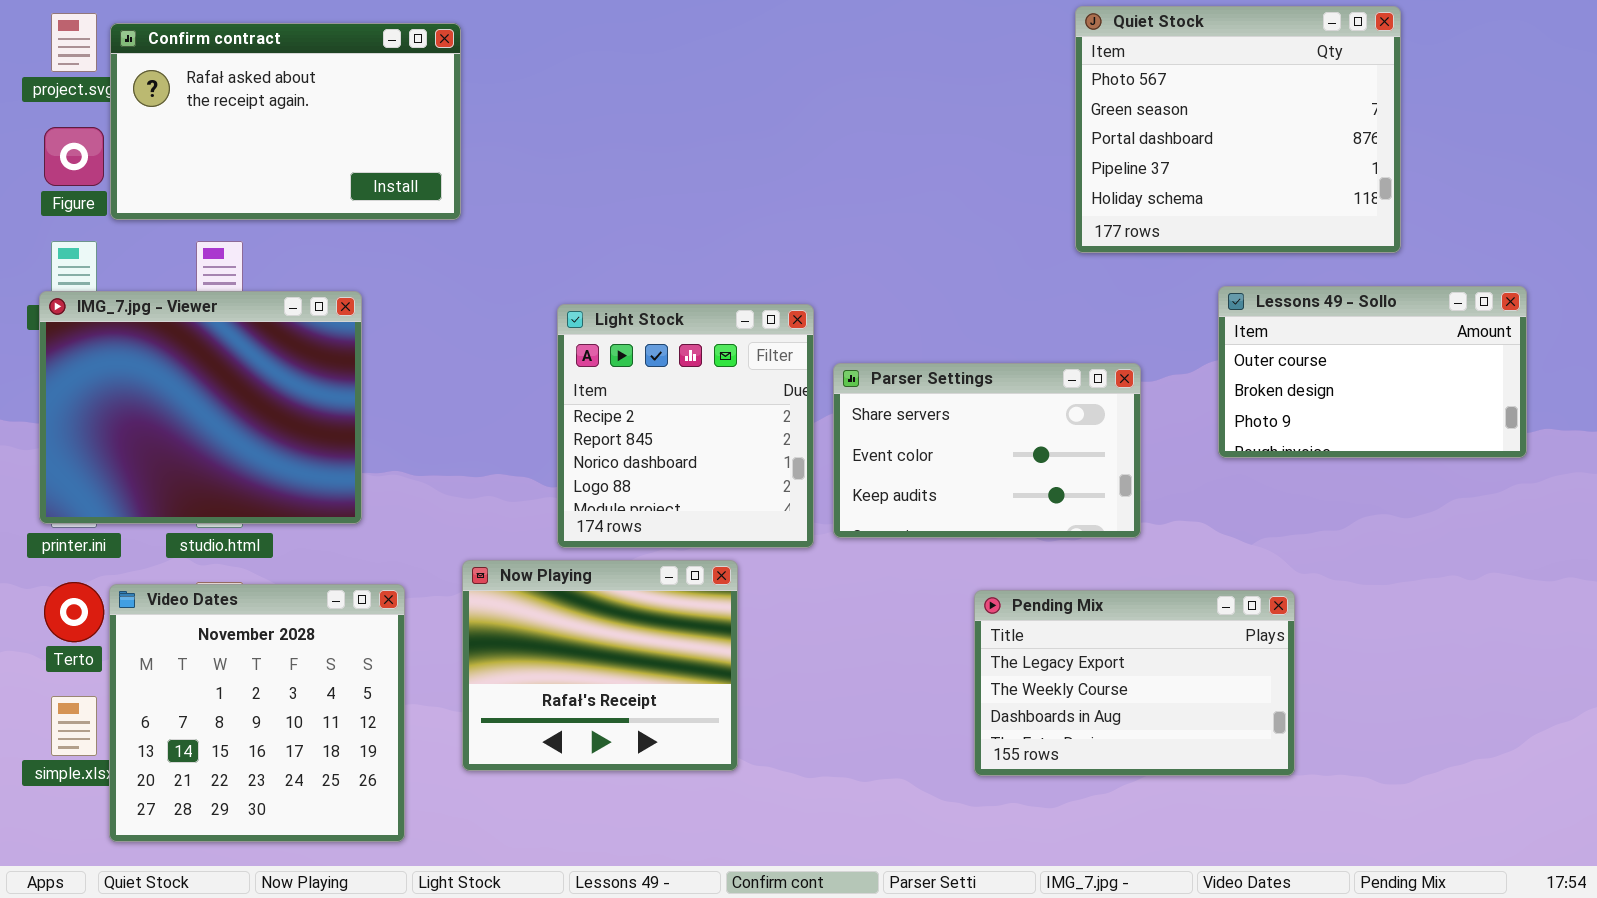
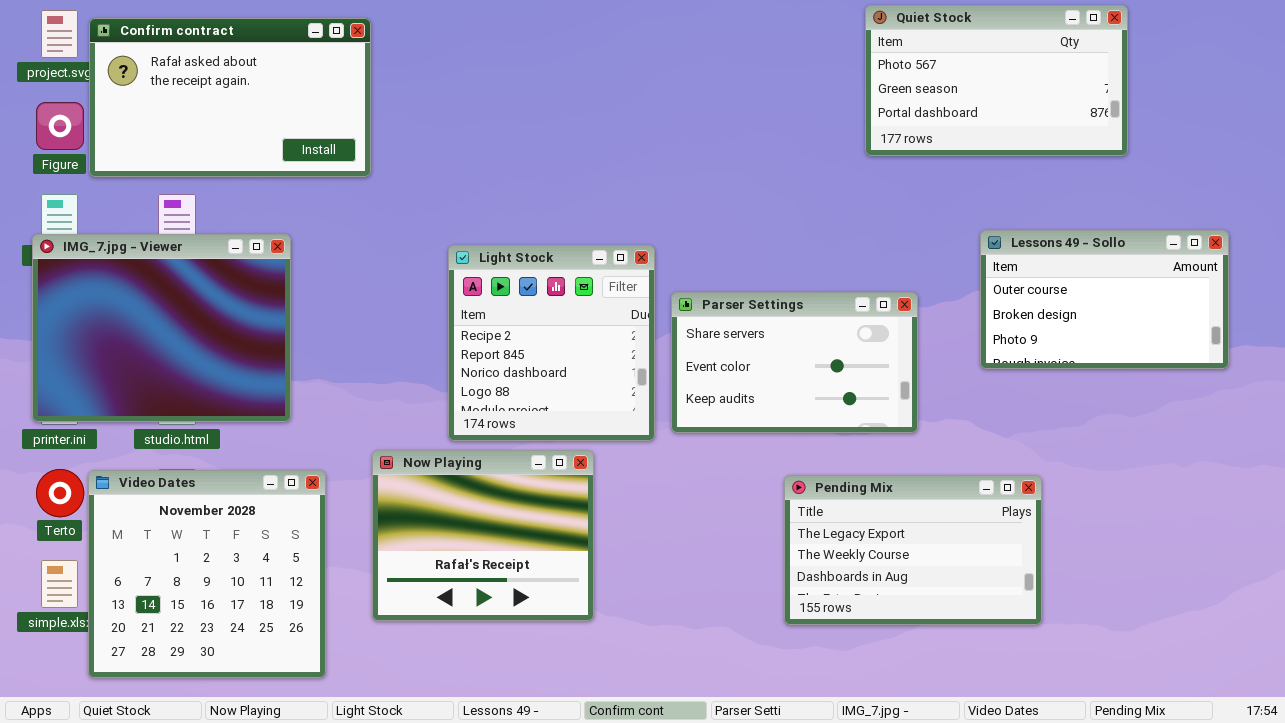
Quiet Stock: [1075,6,1401,253] -> [865,5,1128,156], resized

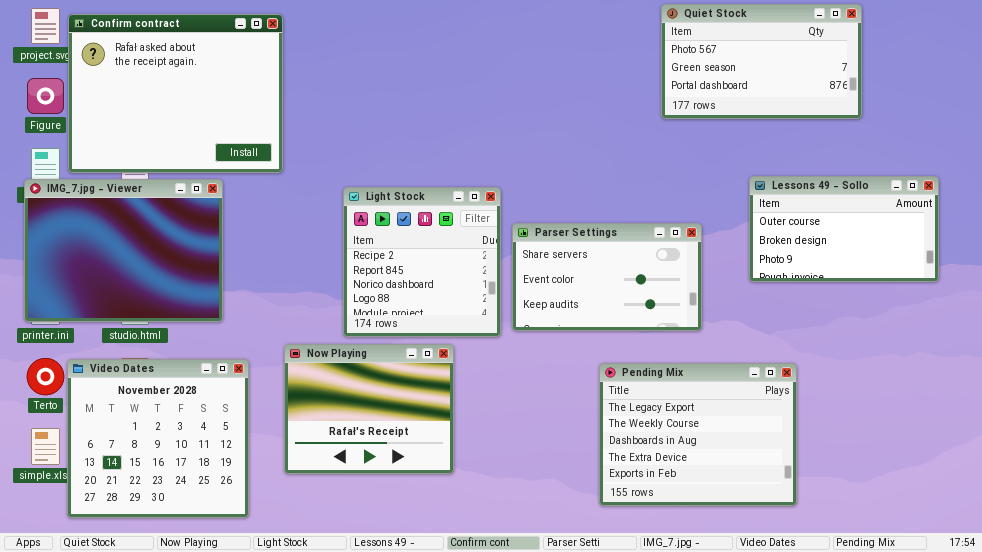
Confirm contract: [89,18,371,177] -> [68,14,283,173], resized
Pending Mix: [784,475,1042,625] -> [599,363,797,506], resized

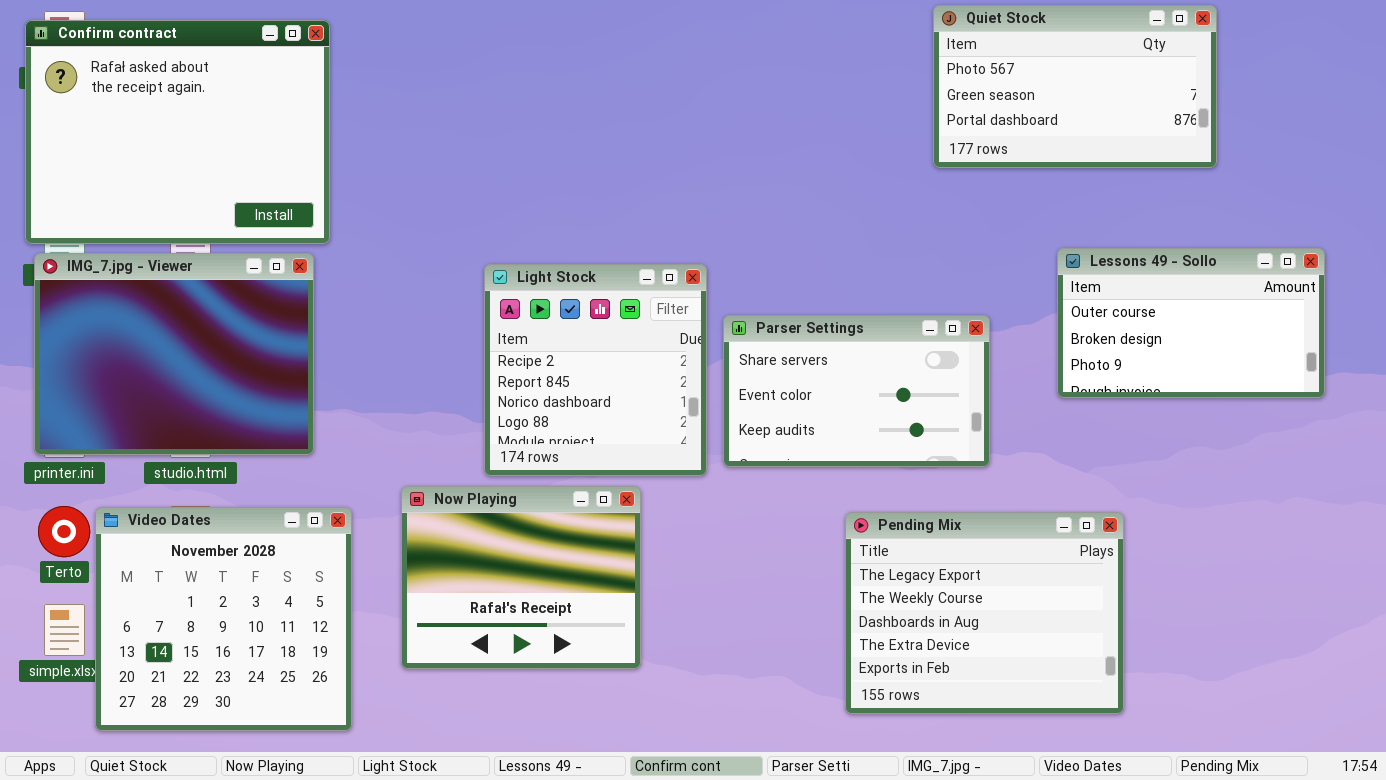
Confirm contract: [68,14,283,173] -> [25,20,330,244], moved

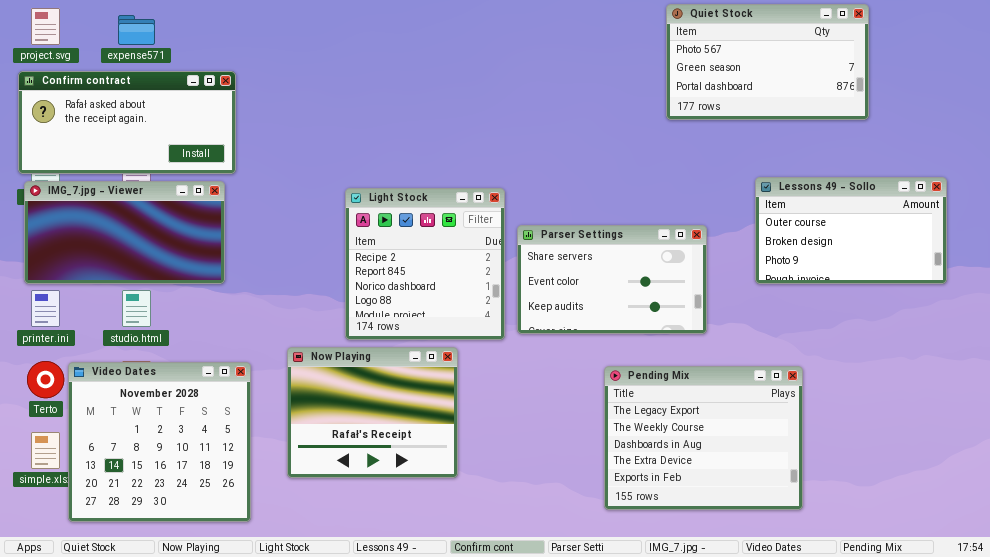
Confirm contract: [25,20,330,244] -> [18,71,236,174], resized
IMG_7.jpg - Viewer: [34,253,314,455] -> [24,181,225,284], resized

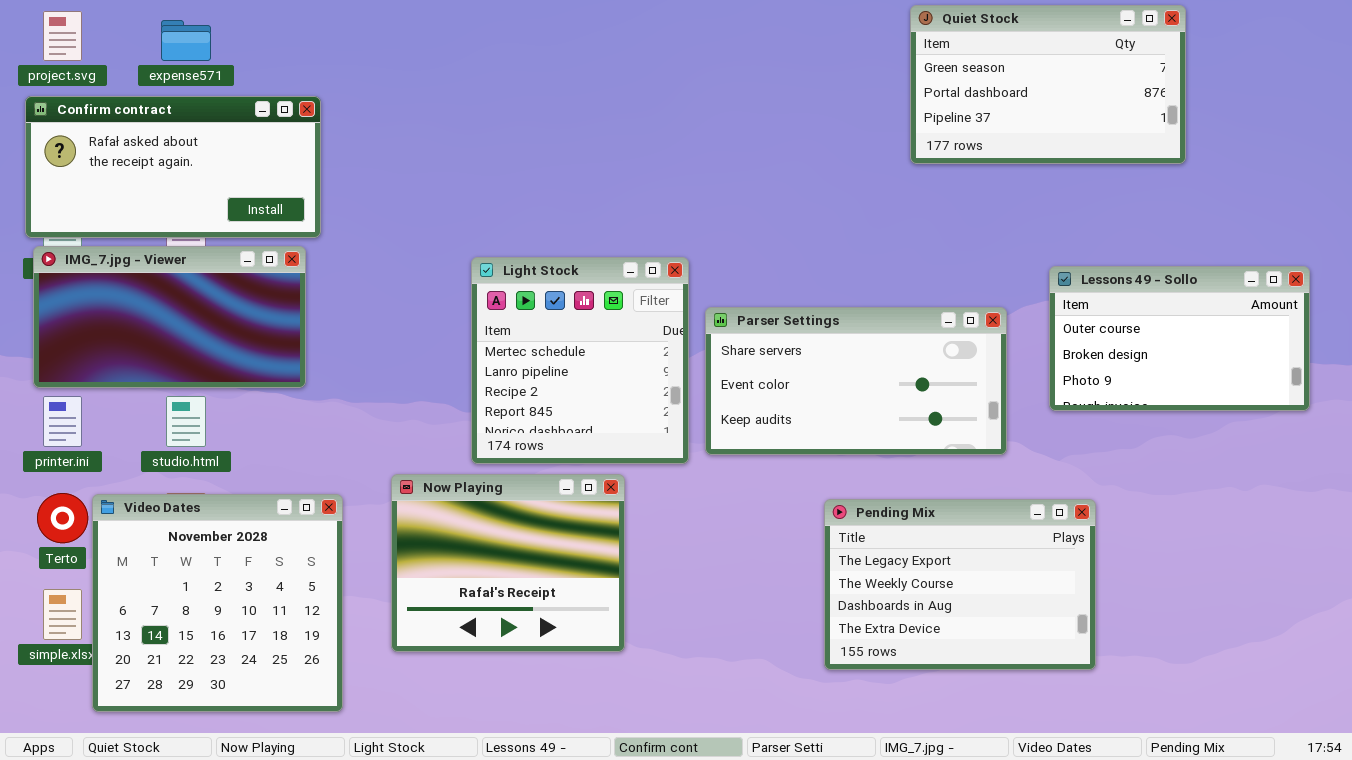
Quiet Stock: [666,4,869,120] -> [910,5,1186,164], scrolled down 1 row
Lessons 49 - Sollo: [755,177,947,284] -> [1049,266,1310,411], moved
Light Stock: [345,188,505,340] -> [471,257,689,464], scrolled up 2 rows
Parser Settings: [517,225,707,334] -> [705,307,1007,455], resized
Pending Mix: [604,366,803,510] -> [824,499,1096,670], resized

